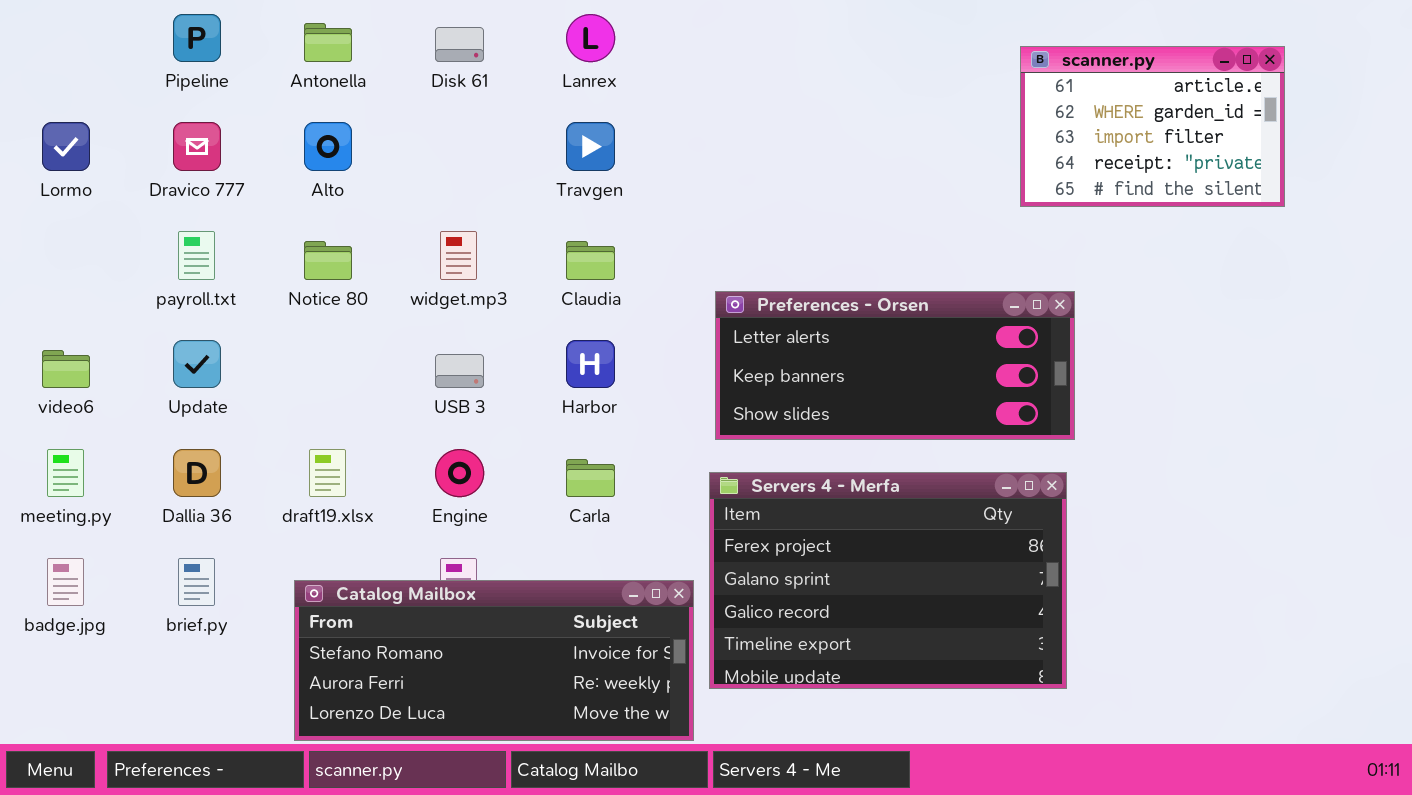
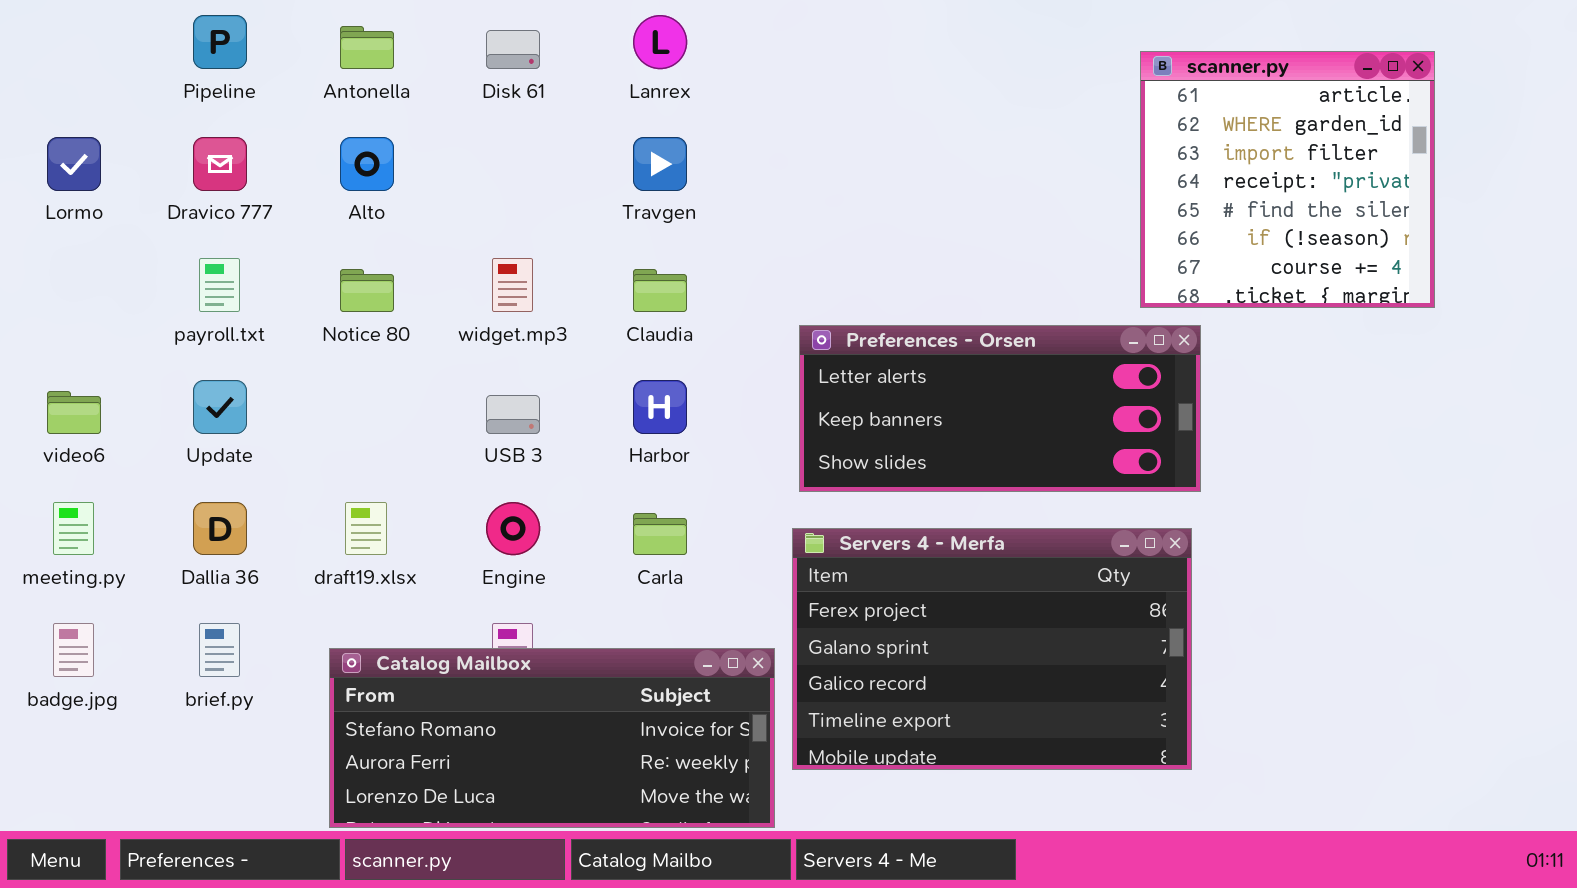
scanner.py: [1020,46,1285,207] -> [1140,51,1435,308], resized

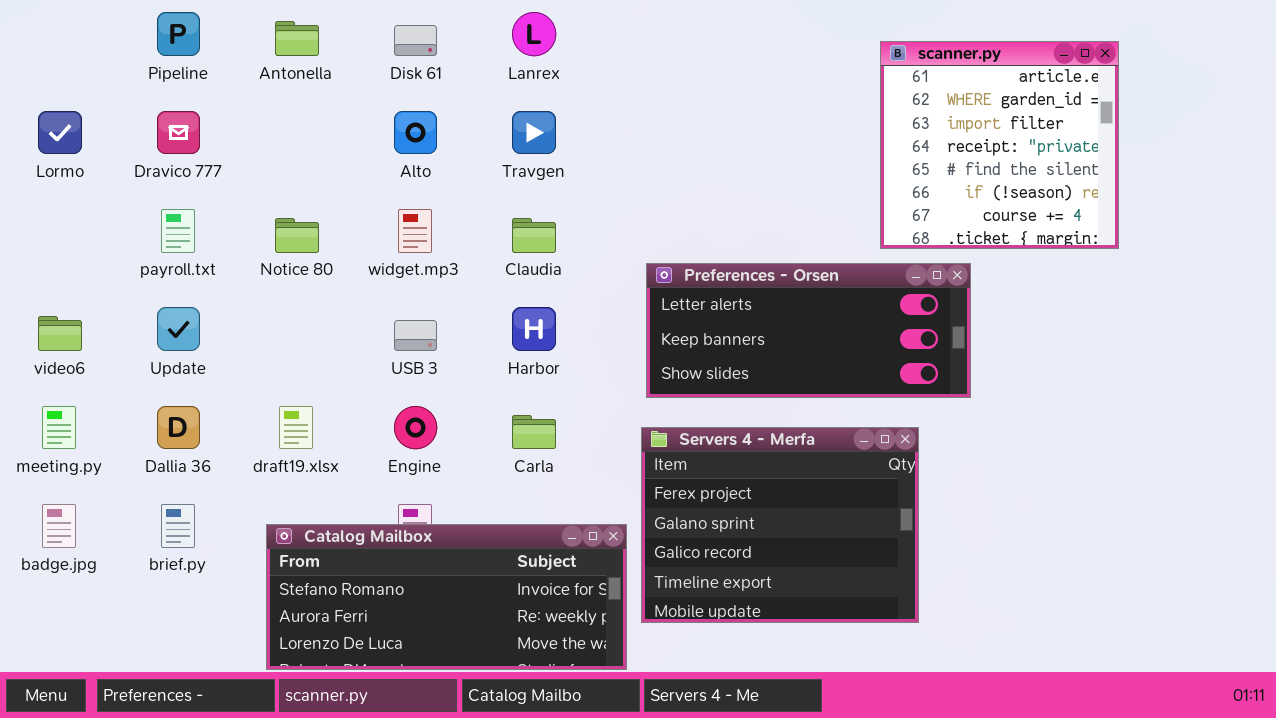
scanner.py: [1140,51,1435,308] -> [880,41,1119,249], moved
Alto: [340,137,394,191] -> [394,111,437,154], moved
Servers 4 - Merfa: [792,528,1192,770] -> [641,427,919,623], resized

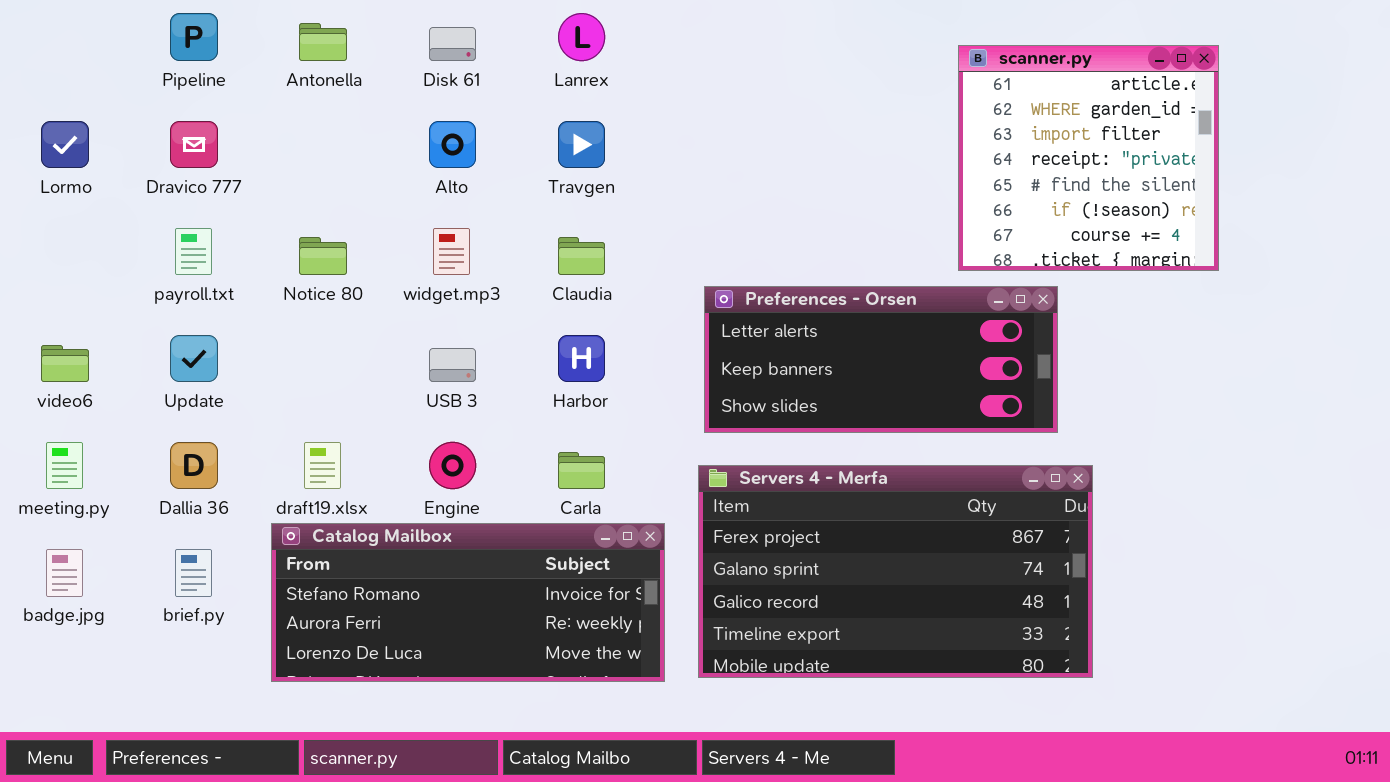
Servers 4 - Merfa: [641,427,919,623] -> [698,465,1093,678], resized
Catalog Mailbox: [266,524,627,670] -> [271,523,665,682], moved

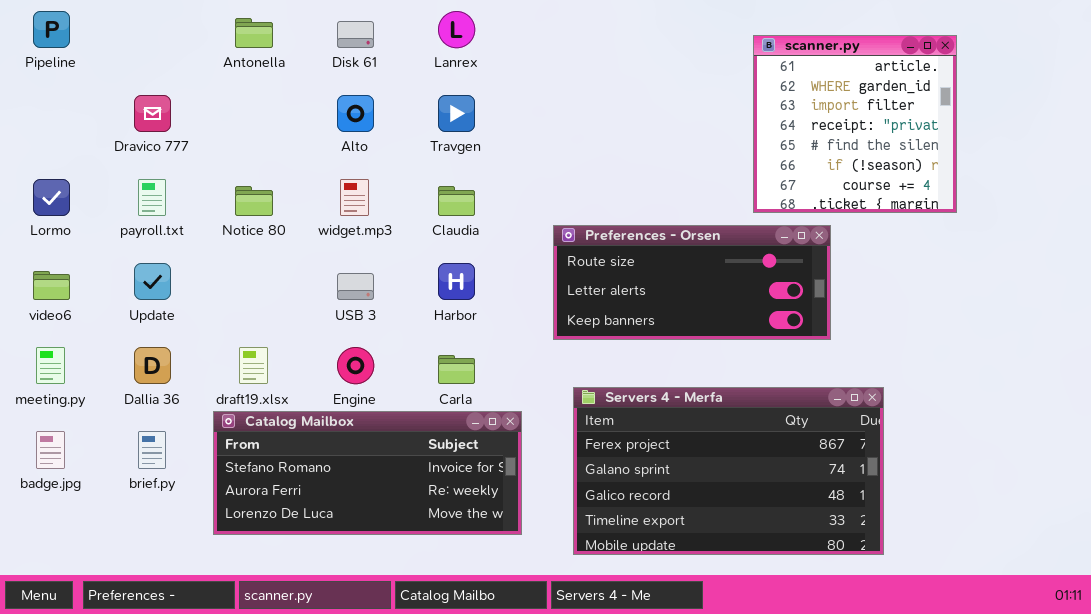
Pipeline: [170,13,218,61] -> [33,11,70,48], moved
Lormo: [41,121,89,168] -> [33,179,70,216], moved
Preferences - Orsen: [704,286,1058,433] -> [553,225,831,340], scrolled up 1 row
Servers 4 - Merfa: [698,465,1093,678] -> [573,387,884,555], moved

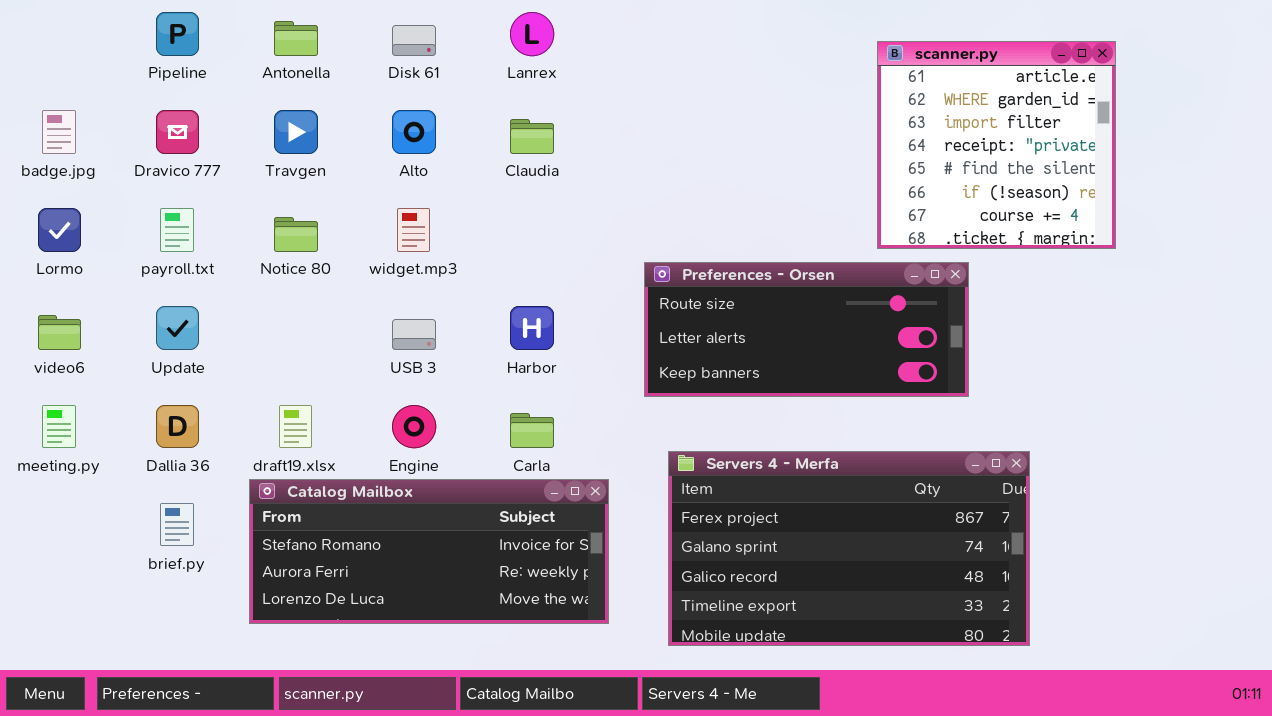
Pipeline: [33,11,70,48] -> [156,12,199,56], moved
Travgen: [438,95,475,132] -> [274,110,318,154], moved
Claudia: [438,186,475,216] -> [510,119,554,154], moved
badge.jpg: [36,431,65,469] -> [42,110,76,154], moved

